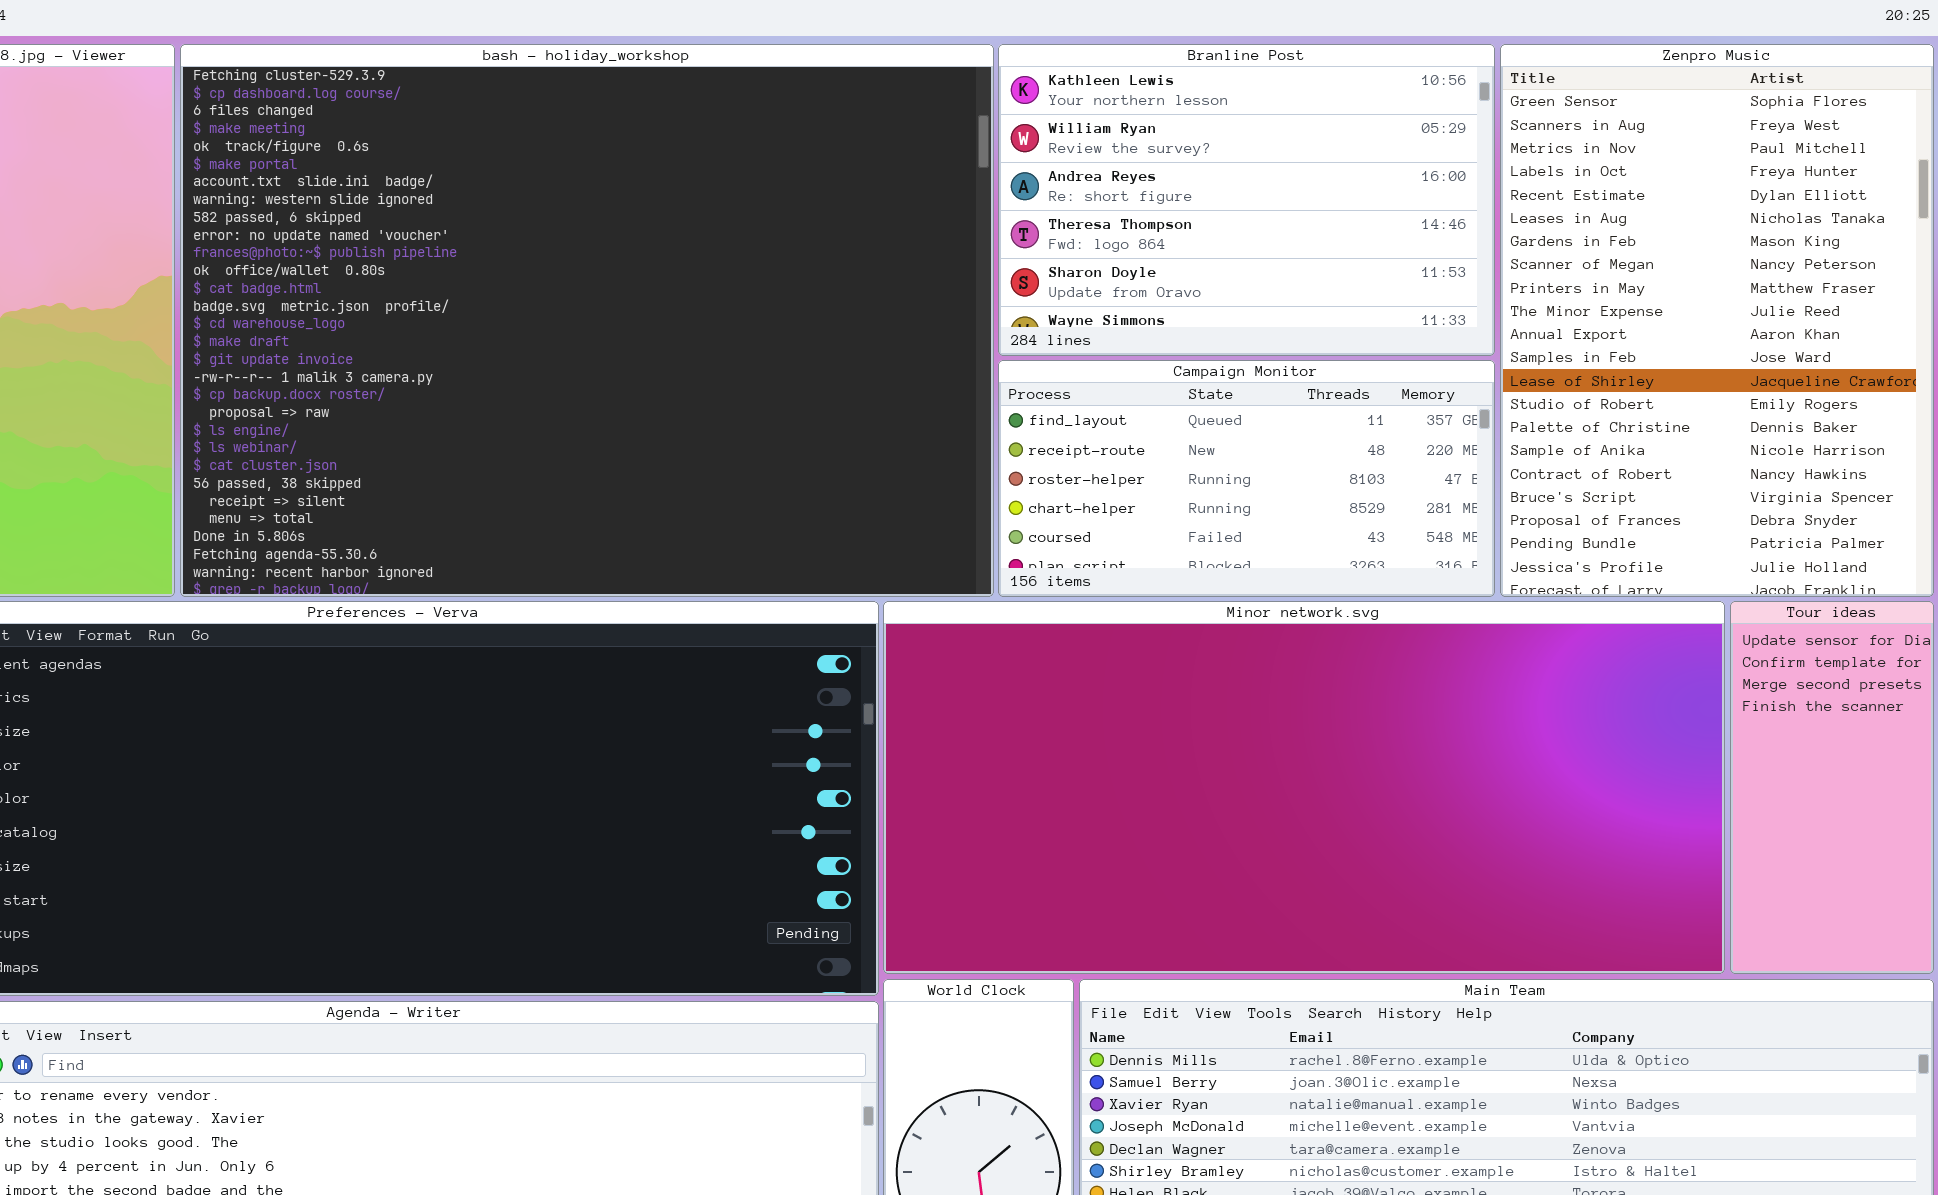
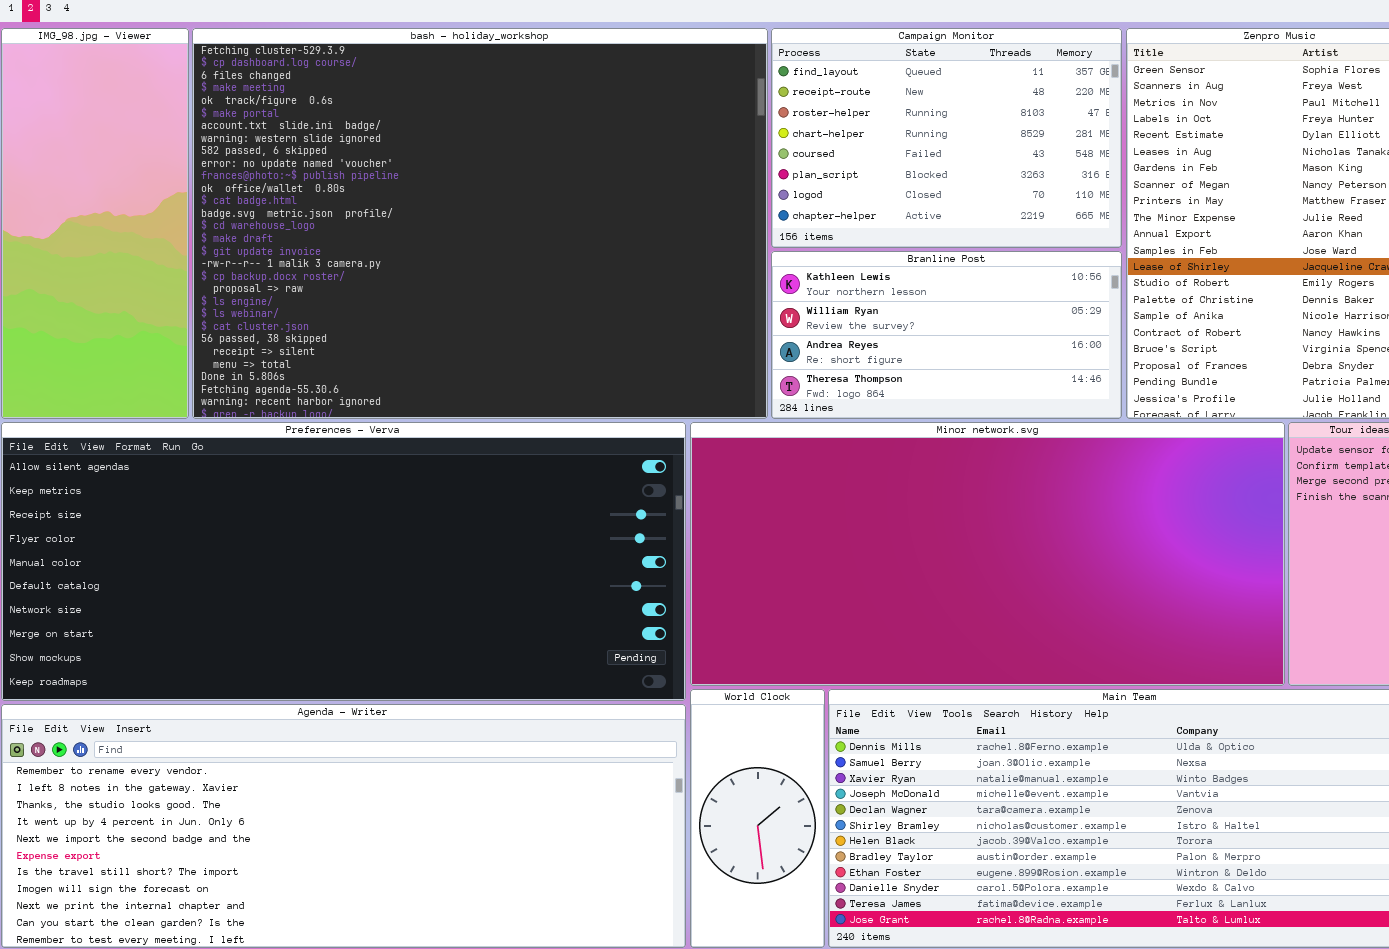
Branline Post: [998,44,1495,356] -> [771,251,1122,419], moved, resized
Campaign Monitor: [998,360,1495,597] -> [771,28,1122,248], moved, resized

